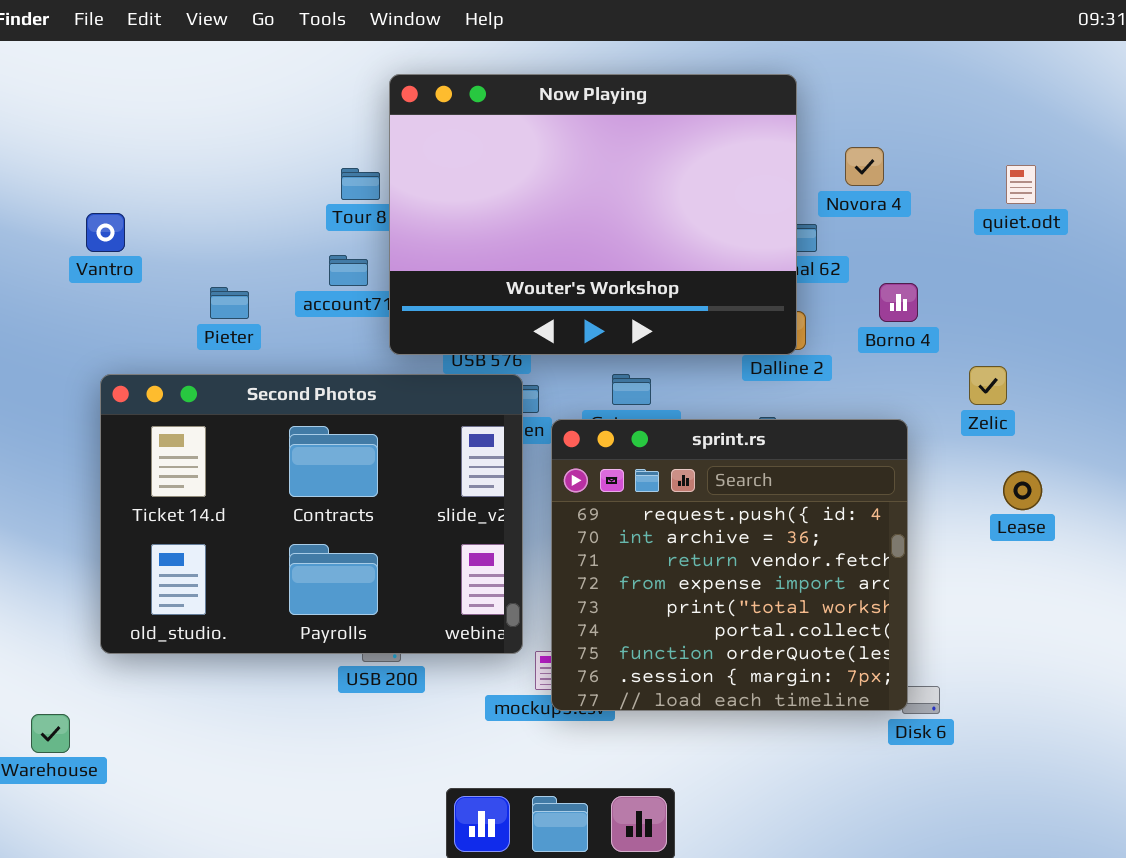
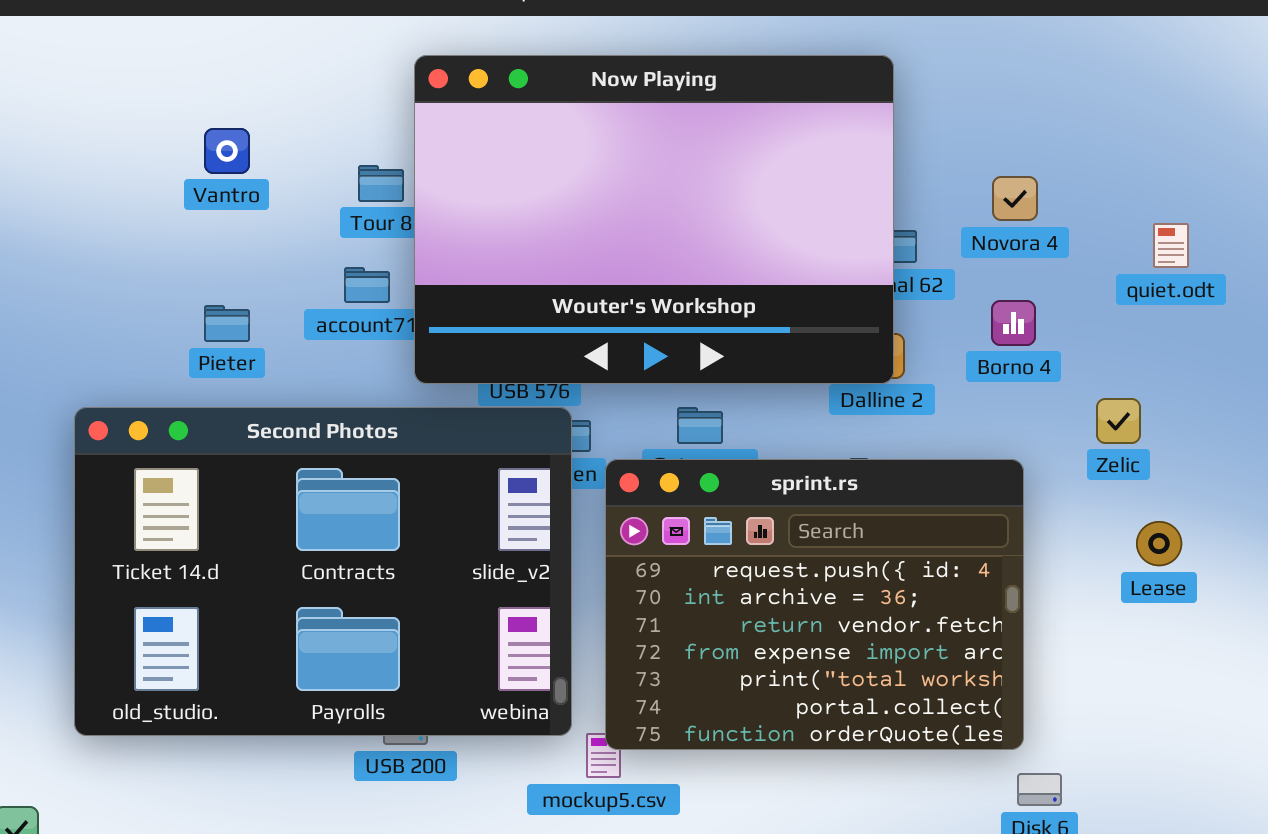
Novora 4: [845,147,884,186] -> [992,176,1038,221], moved
quiet.odt: [1006,165,1036,204] -> [1153,223,1189,268], moved
Vantro: [86,213,125,252] -> [204,128,250,174], moved
sprint.rs: [551,419,908,711] -> [605,459,1024,750], resized

